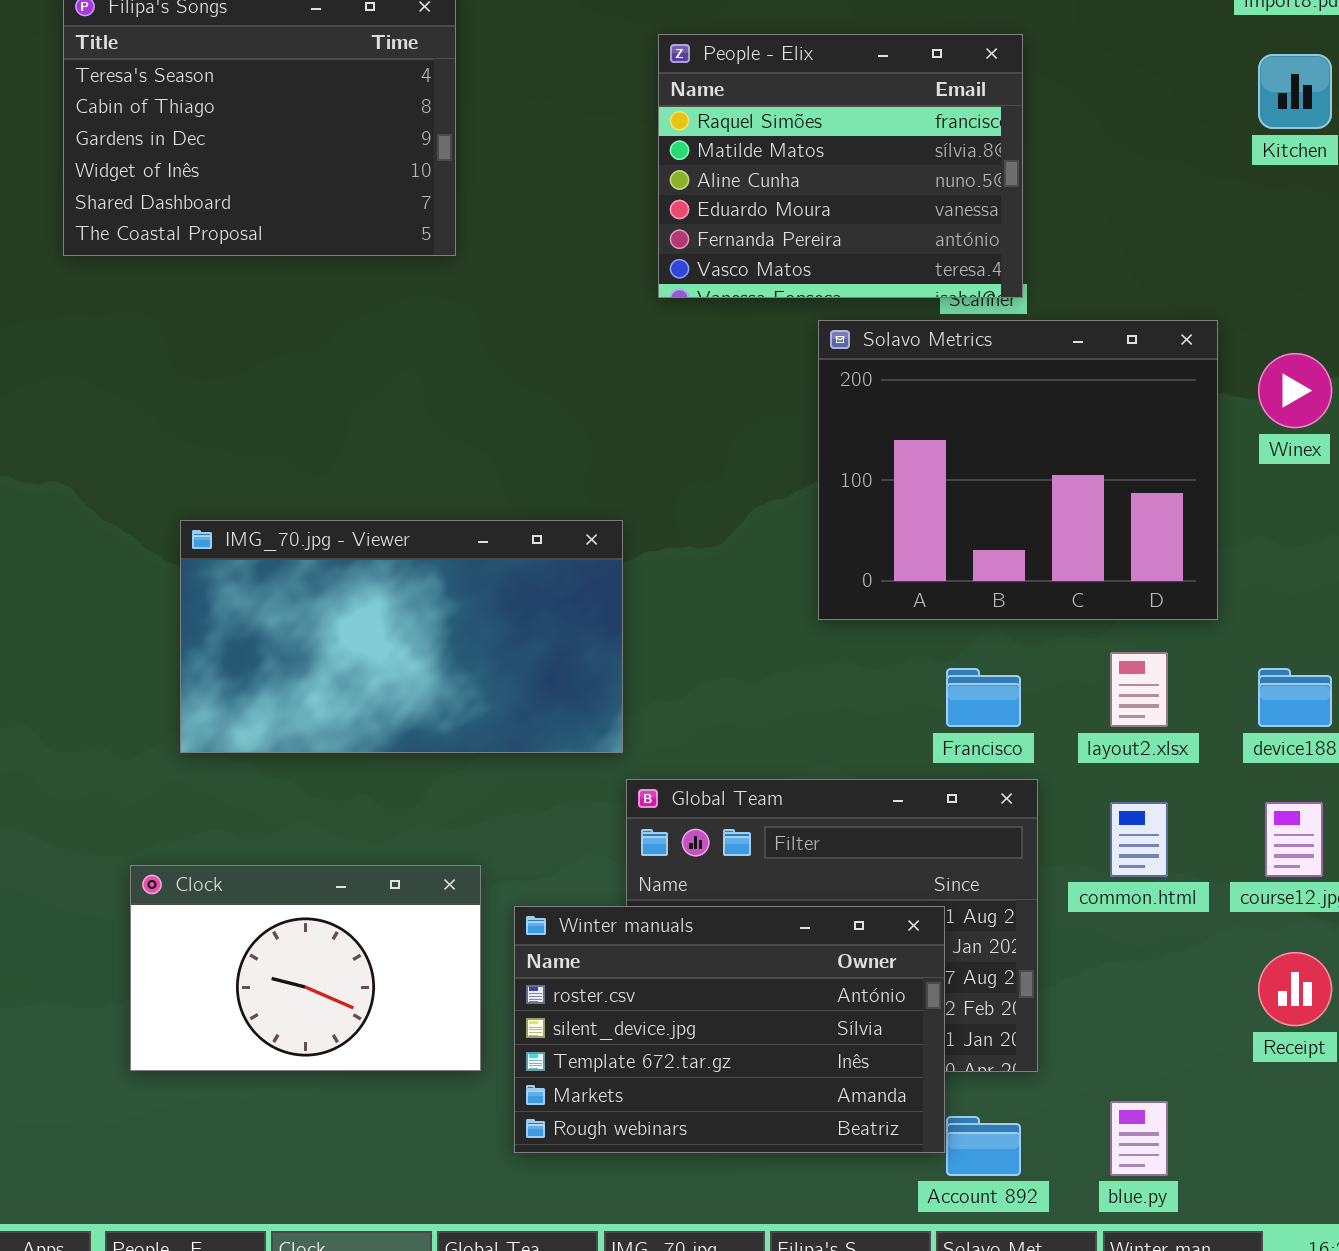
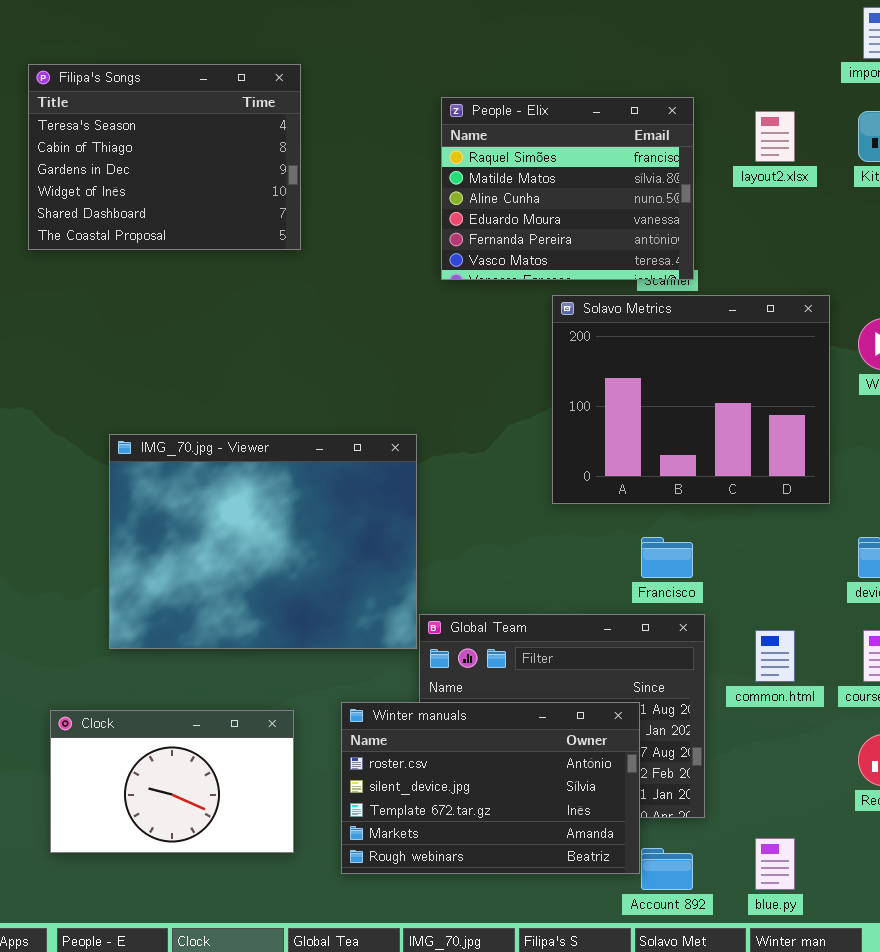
IMG_70.jpg - Viewer: [180,520,623,753] -> [109,434,417,649], resized
layout2.xlsx: [1110,652,1168,727] -> [755,111,795,162], moved
Clock: [130,865,481,1071] -> [50,710,294,853], moved

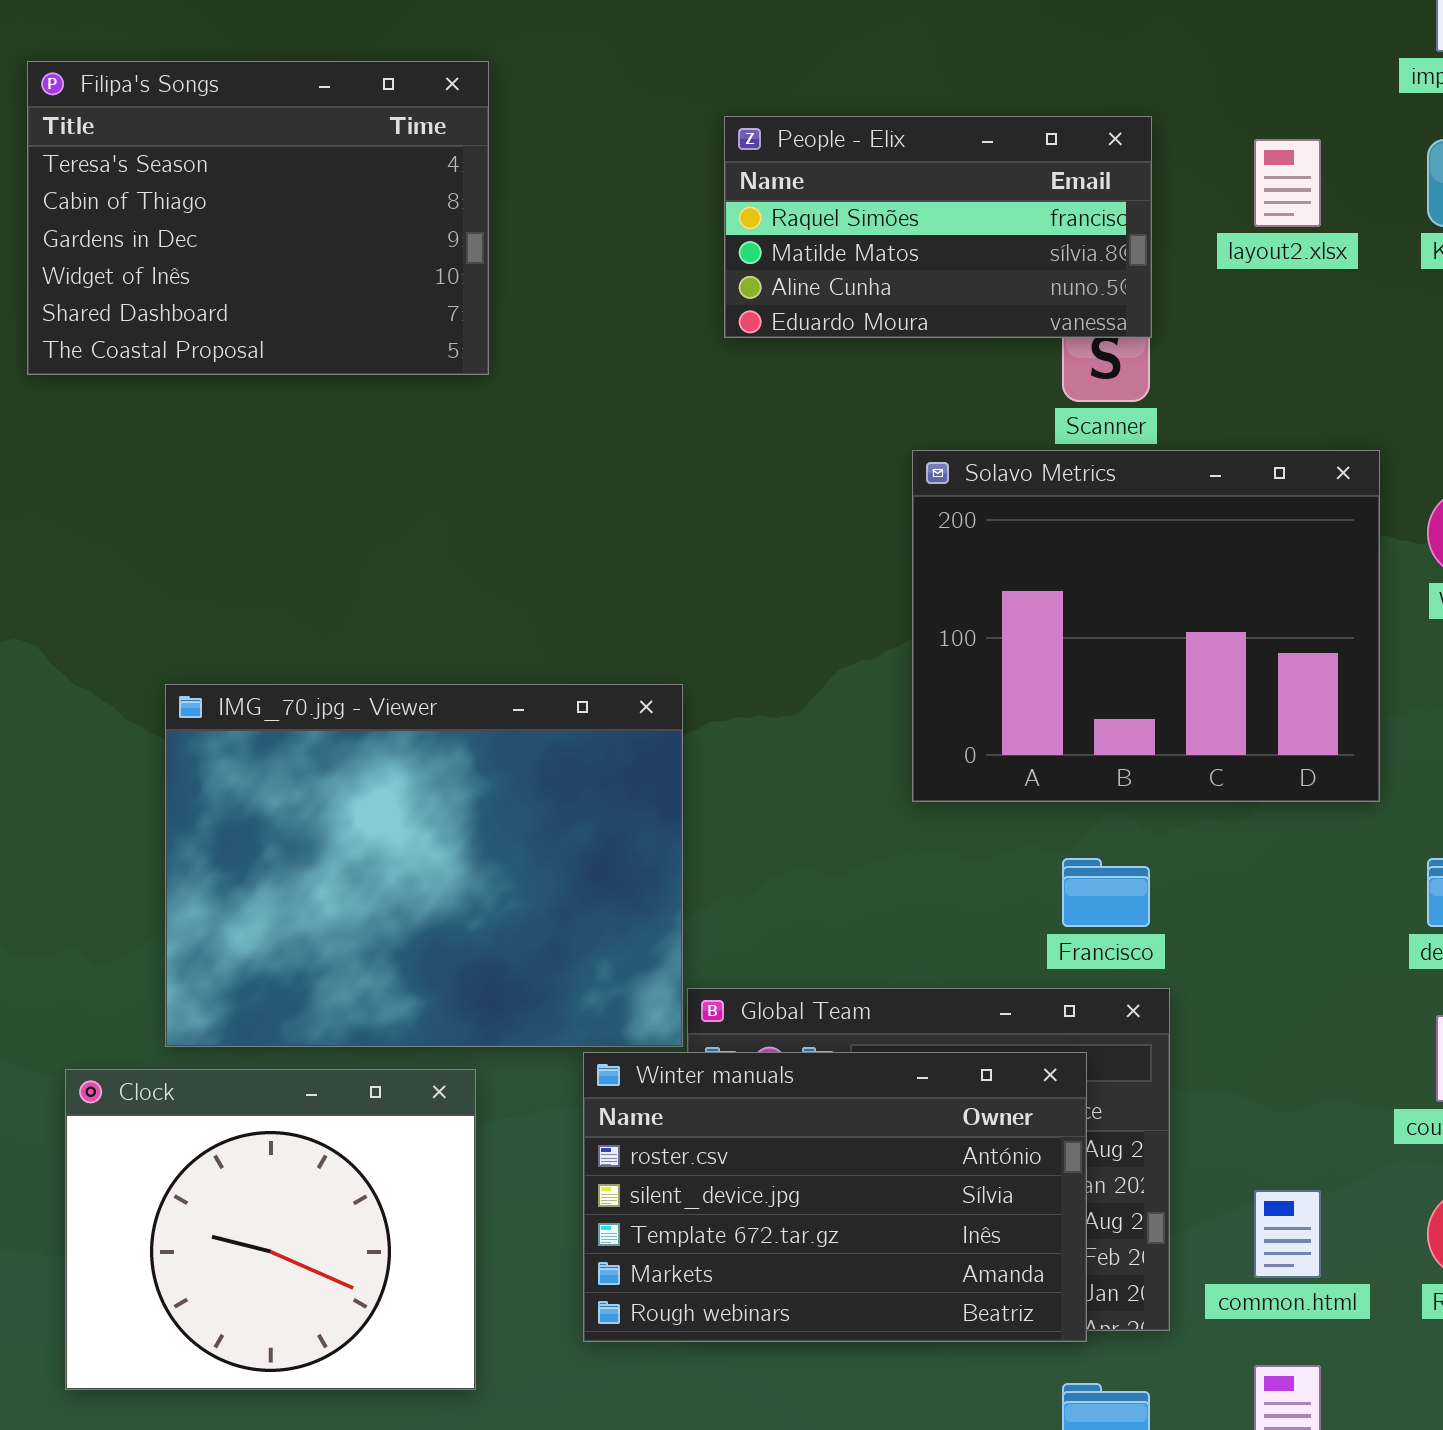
People - Elix: [441,97,694,280] -> [724,116,1152,338], resized
common.html: [755,630,795,682] -> [1254,1190,1321,1278], moved
Winter manuals: [341,702,640,874] -> [583,1052,1087,1342], moved
Clock: [50,710,294,853] -> [65,1069,476,1390], resized

